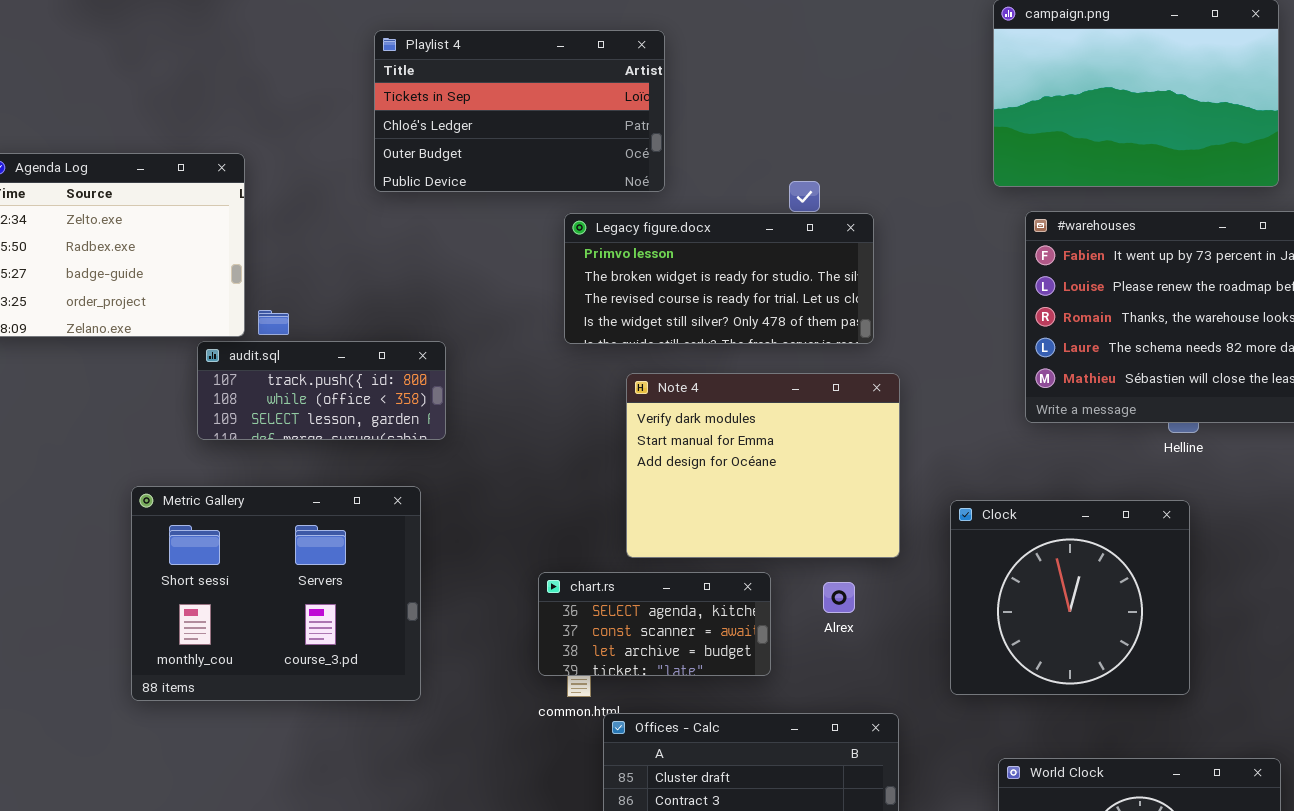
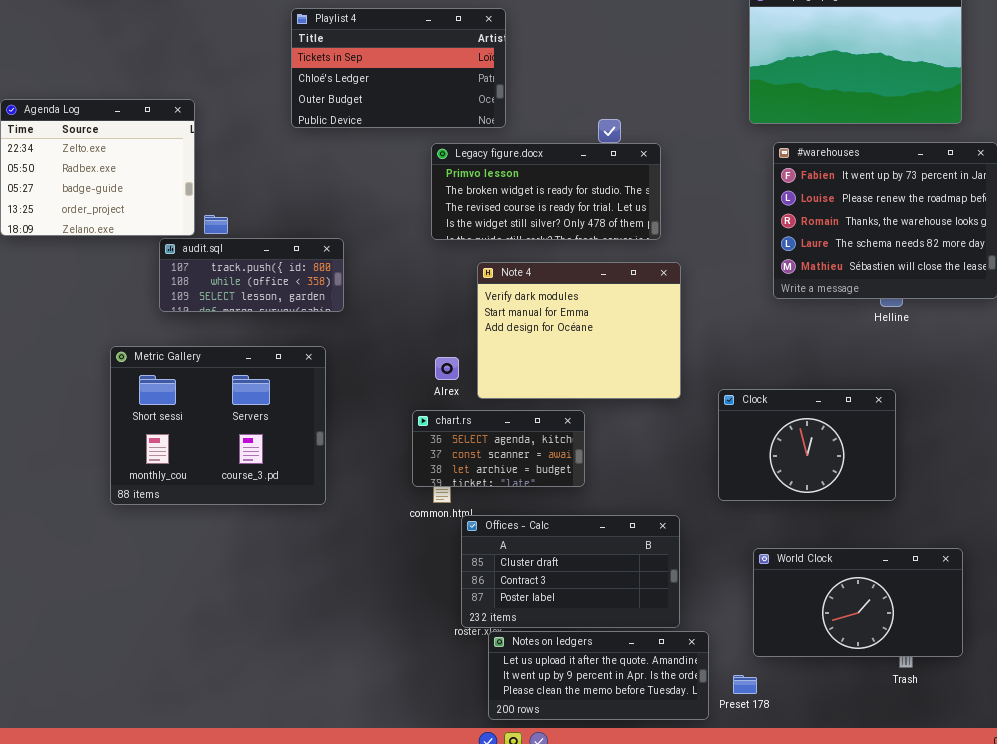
Clock: [950,500,1190,695] -> [718,389,896,501], resized
Alrex: [823,582,855,613] -> [435,357,459,380], moved

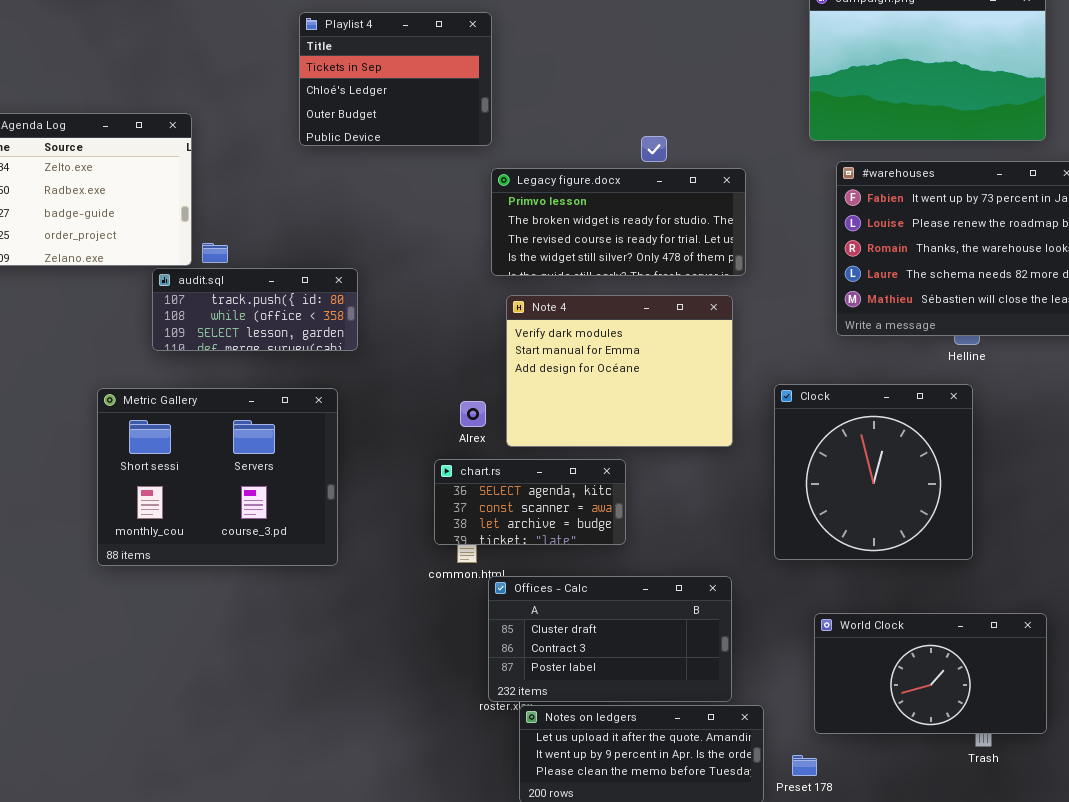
Playlist 4: [291,8,506,128] -> [299,12,492,146], resized
Legacy figure.docx: [431,143,661,240] -> [491,168,746,276], moved
Clock: [718,389,896,501] -> [774,384,973,560], resized

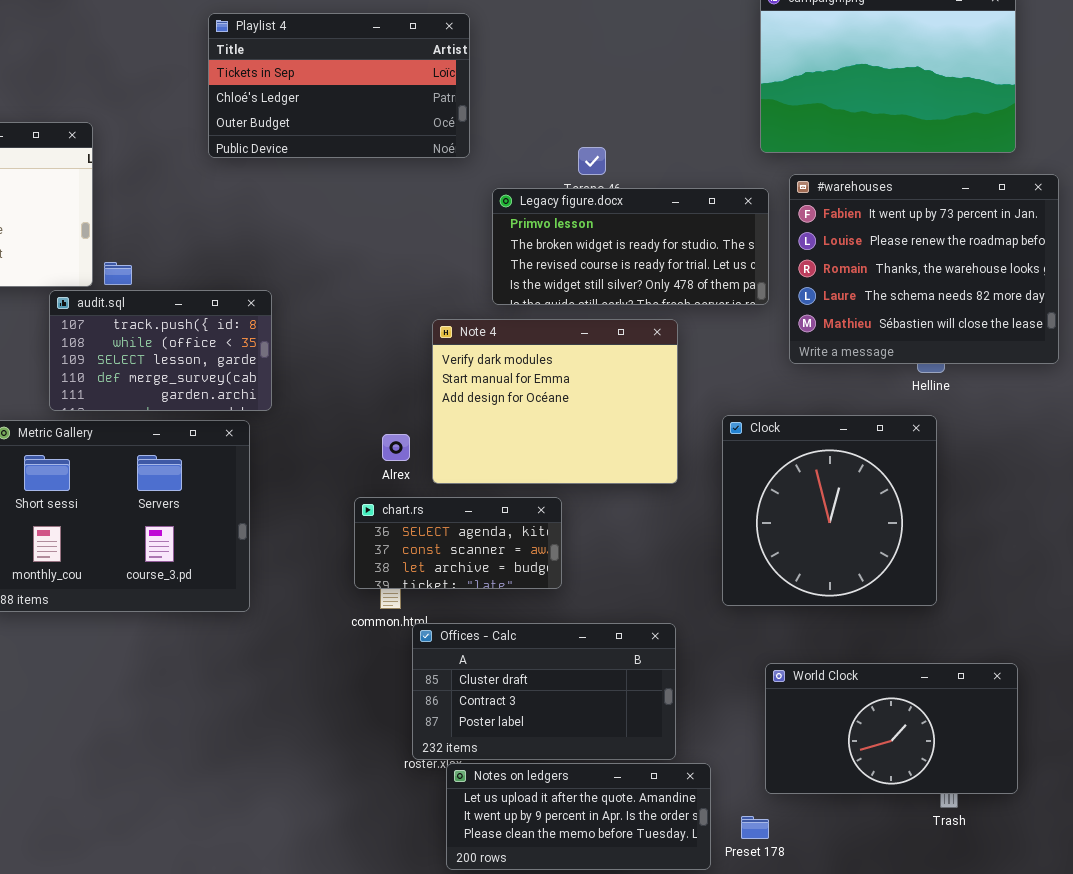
Playlist 4: [299,12,492,146] -> [208,13,470,158], resized
Legacy figure.docx: [491,168,746,276] -> [492,188,769,305], moved
audit.sql: [152,268,358,351] -> [49,290,272,411], resized

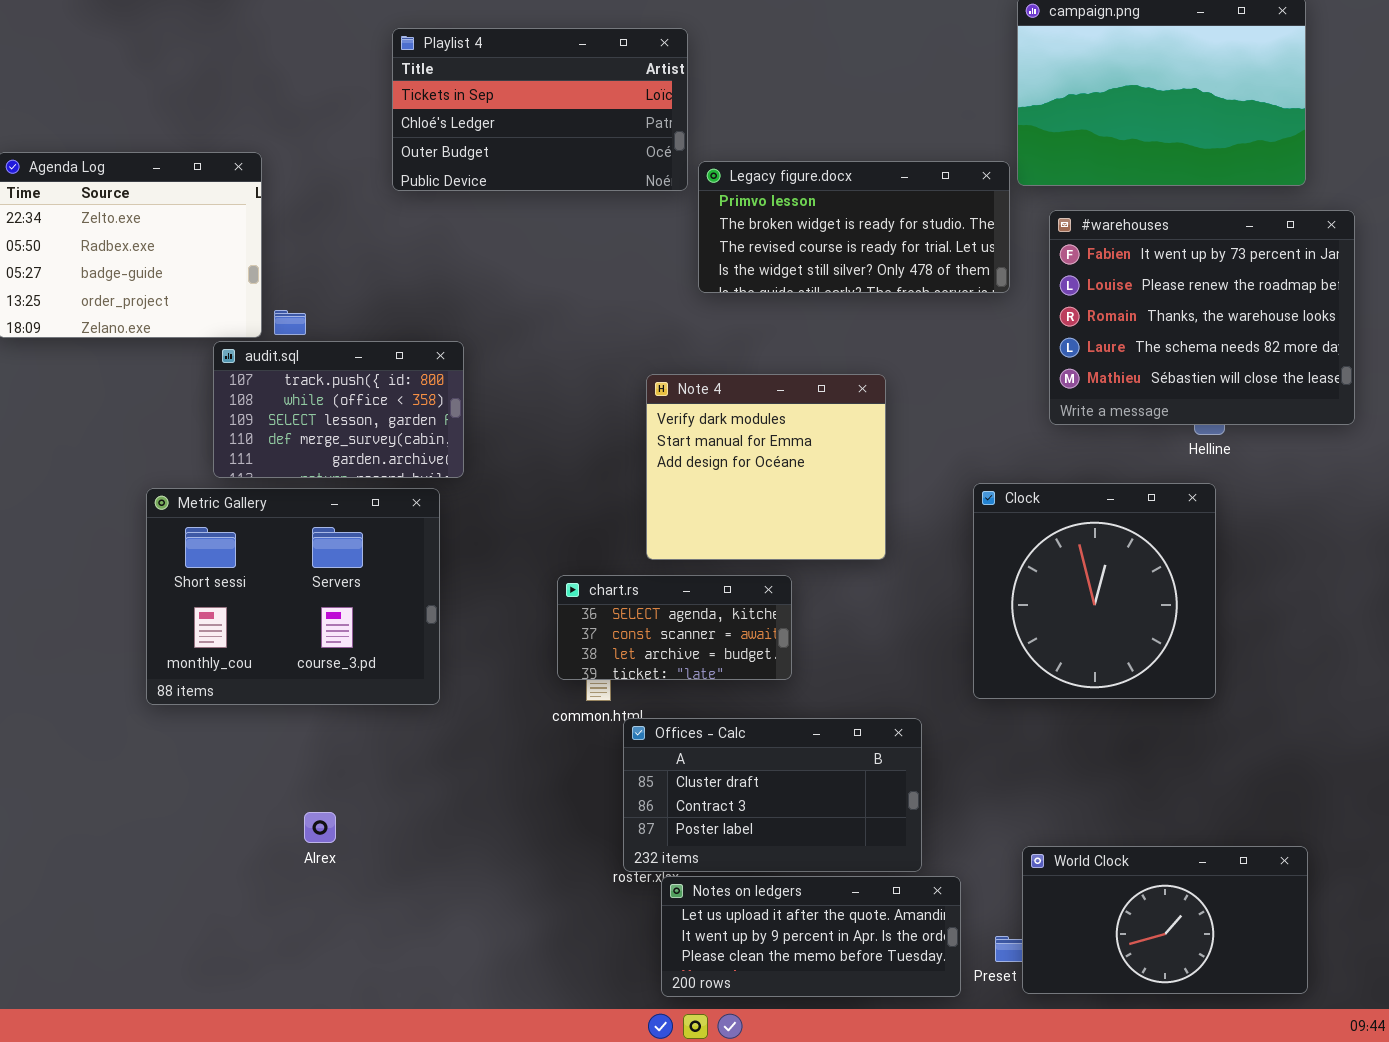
Legacy figure.docx: [492,188,769,305] -> [698,161,1010,293], moved
Note 4: [432,319,678,484] -> [646,374,886,560], resized
Alrex: [382,434,410,461] -> [304,812,336,843], moved
World Clock: [765,663,1018,794] -> [1022,846,1308,994], moved

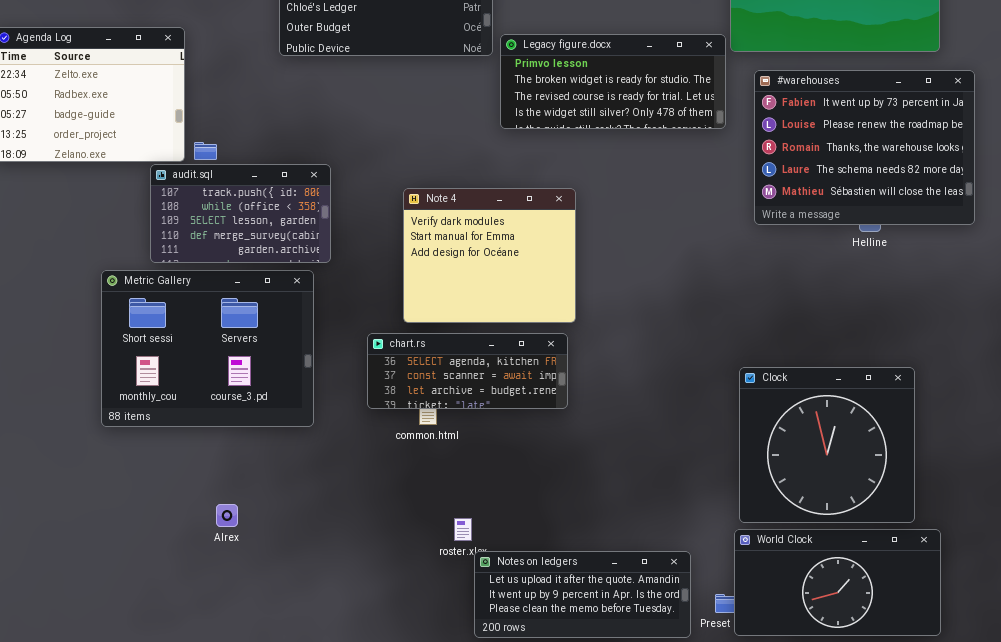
Note 4: [646,374,886,560] -> [403,188,576,323], moved
Clock: [973,483,1216,699] -> [739,367,915,523], moved
chart.rs: [557,575,792,680] -> [367,333,568,409], resized
Offices - Calc: [623,718,922,872] -> none, closed

